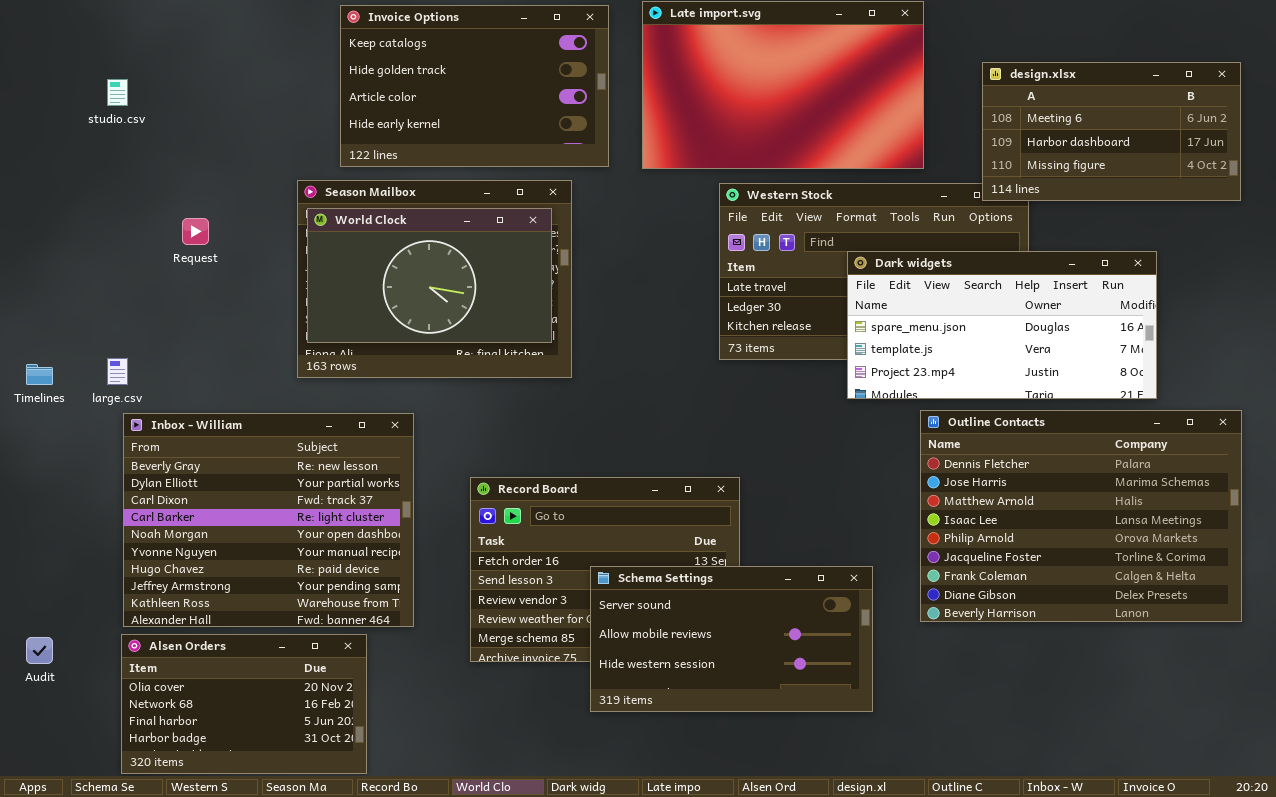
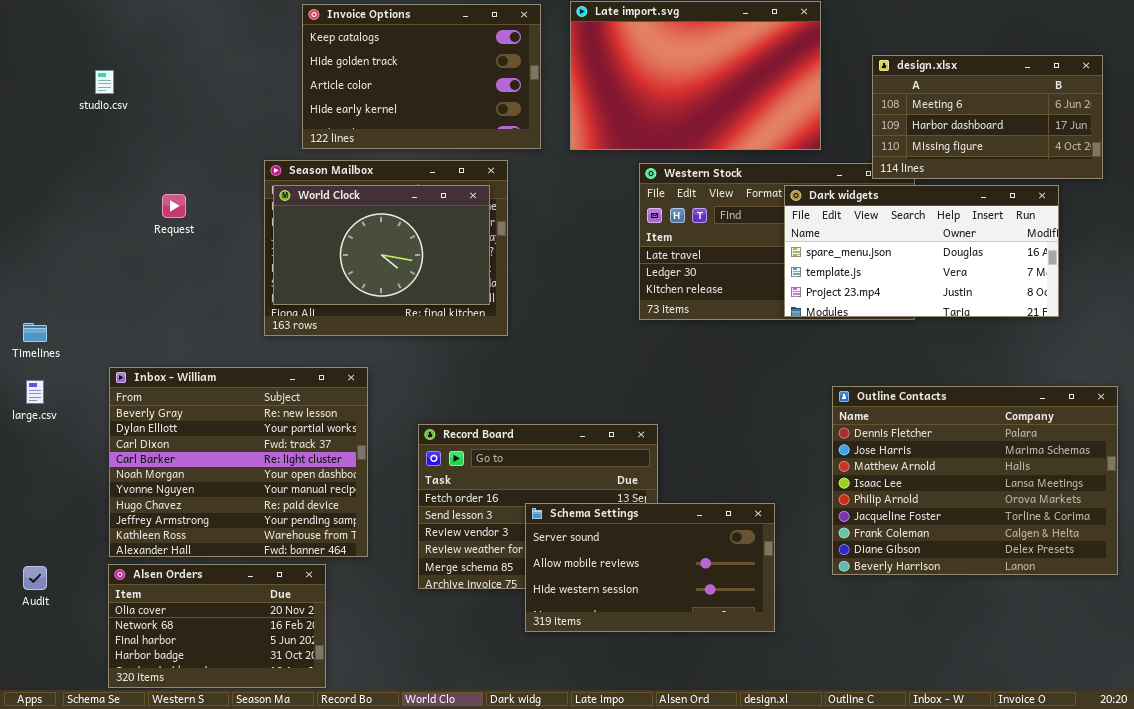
Dark widgets: [847,251,1157,399] -> [784,185,1059,317], moved
large.csv: [107,358,128,385] -> [26,380,44,404], moved
Outline Contacts: [920,410,1242,622] -> [832,386,1118,575], moved

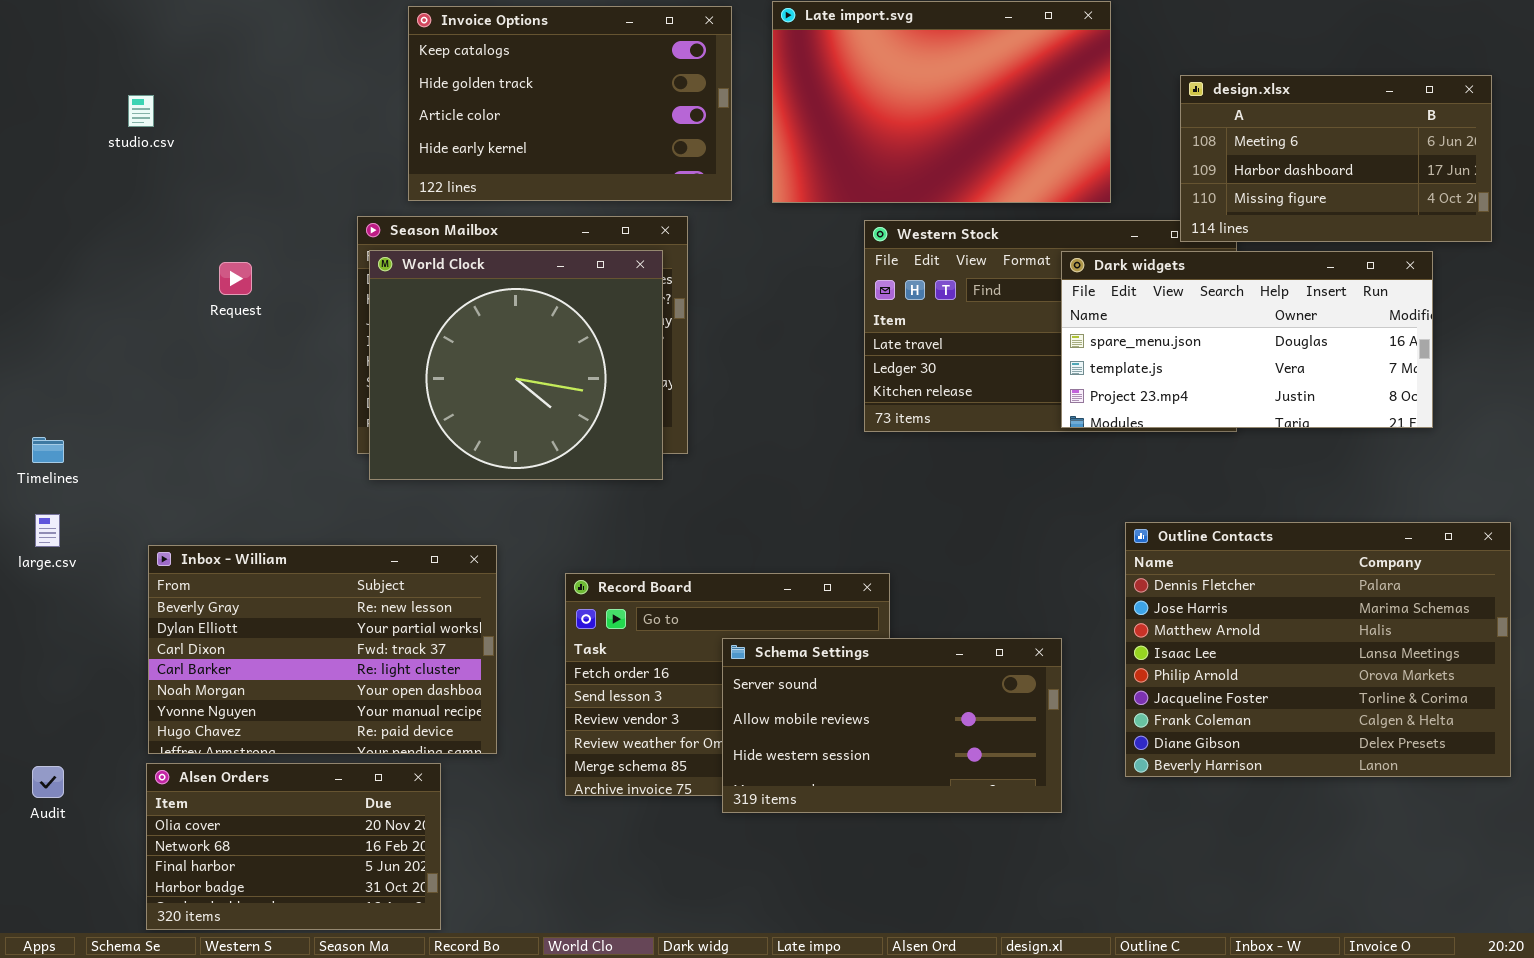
World Clock: [273,185,490,305] -> [369,250,663,480], resized
Inbox - William: [109,367,368,557] -> [148,545,497,754], resized
Schema Settings: [525,503,775,632] -> [722,638,1062,813], moved

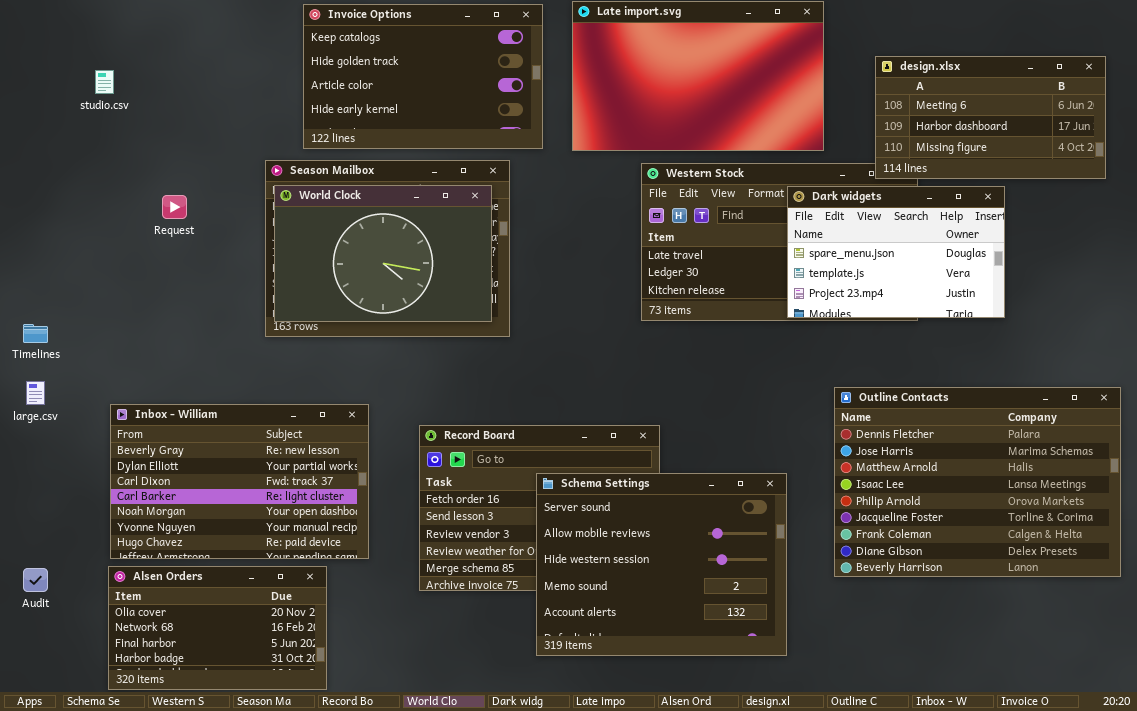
World Clock: [369,250,663,480] -> [274,185,492,322], resized
Dark widgets: [1061,251,1433,428] -> [787,186,1005,318], resized
Schema Settings: [722,638,1062,813] -> [536,473,787,656], resized

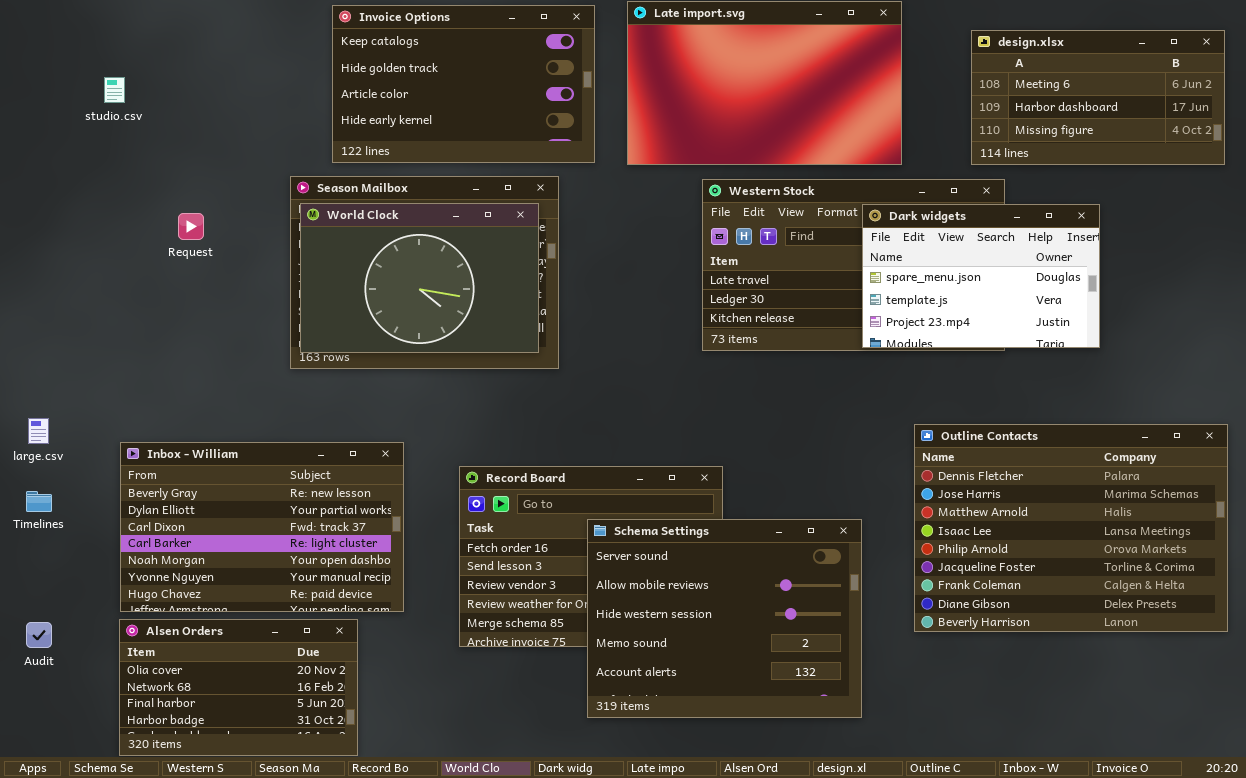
design.xlsx: [875,56,1106,179] -> [971,30,1225,165], moved
Timelines: [23,324,48,343] -> [26,491,52,512], moved

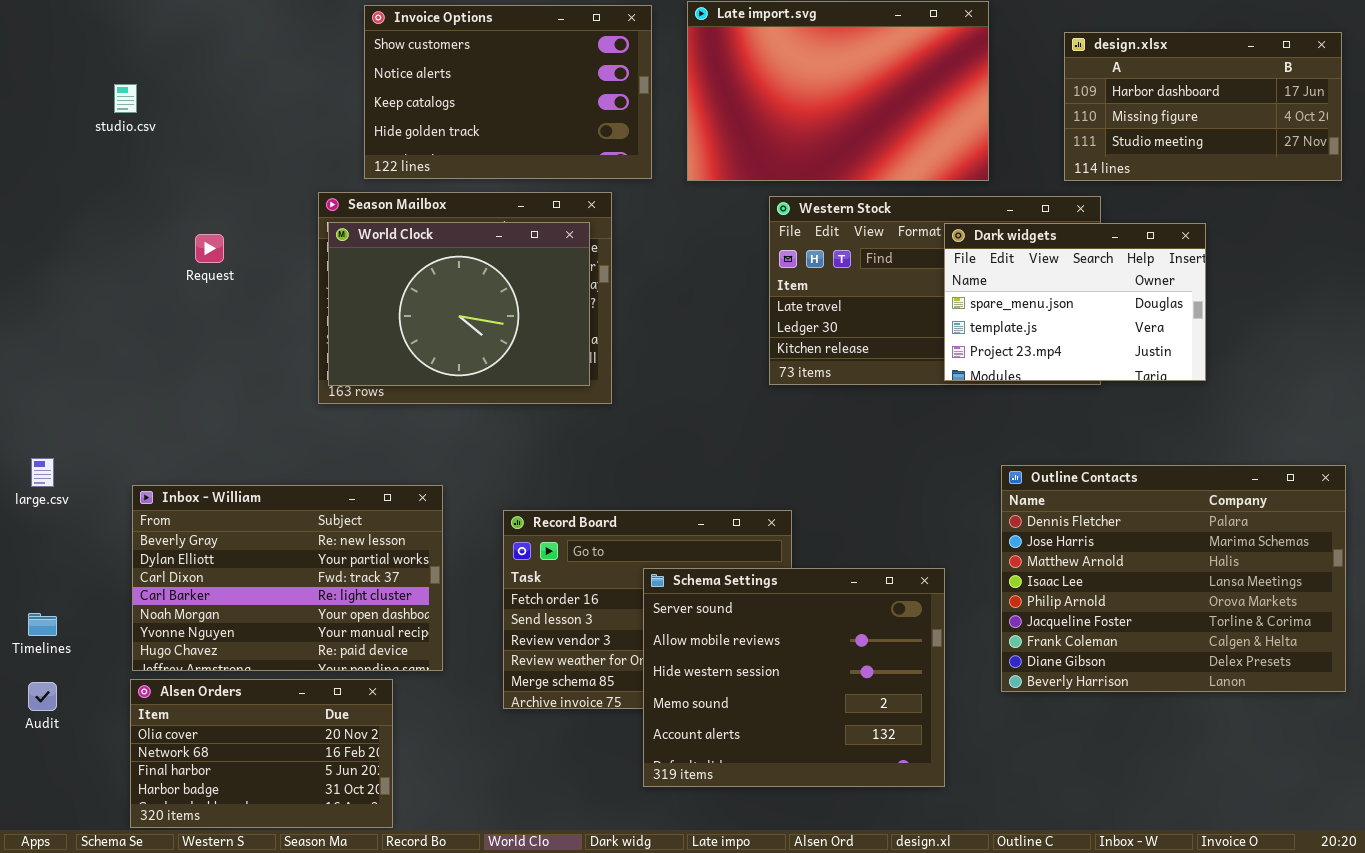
Invoice Options: [332,5,595,163] -> [364,5,652,179], scrolled up 2 rows
design.xlsx: [971,30,1225,165] -> [1064,32,1342,181], scrolled down 1 row
Timelines: [26,491,52,512] -> [28,613,57,636], moved

